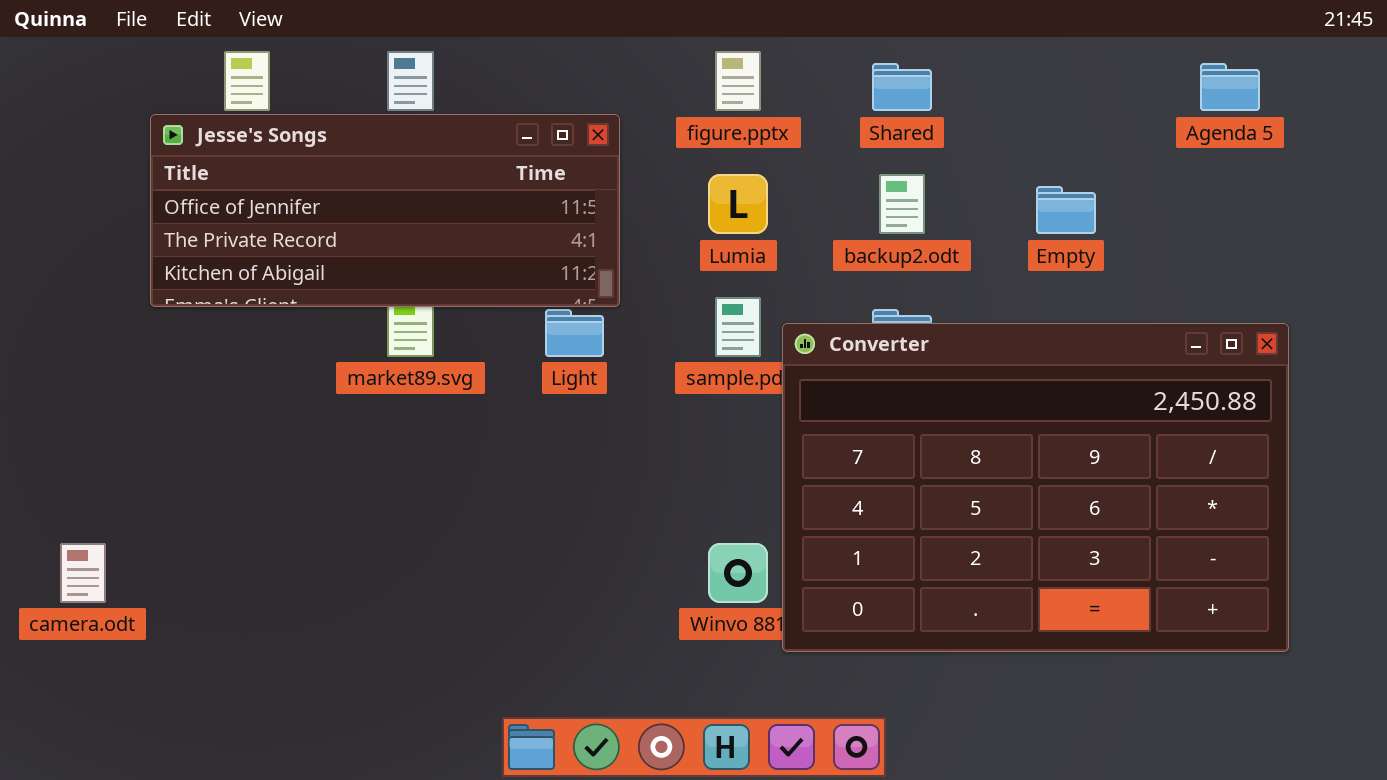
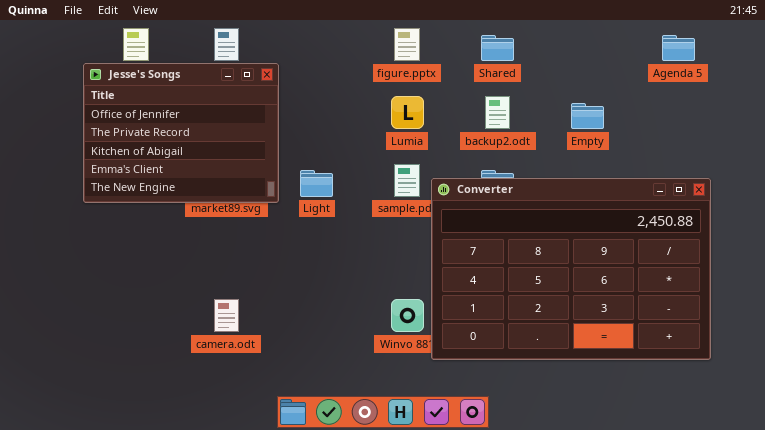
Jesse's Songs: [150,114,620,307] -> [83,63,279,203], resized
camera.odt: [60,543,106,603] -> [214,299,239,332], moved

